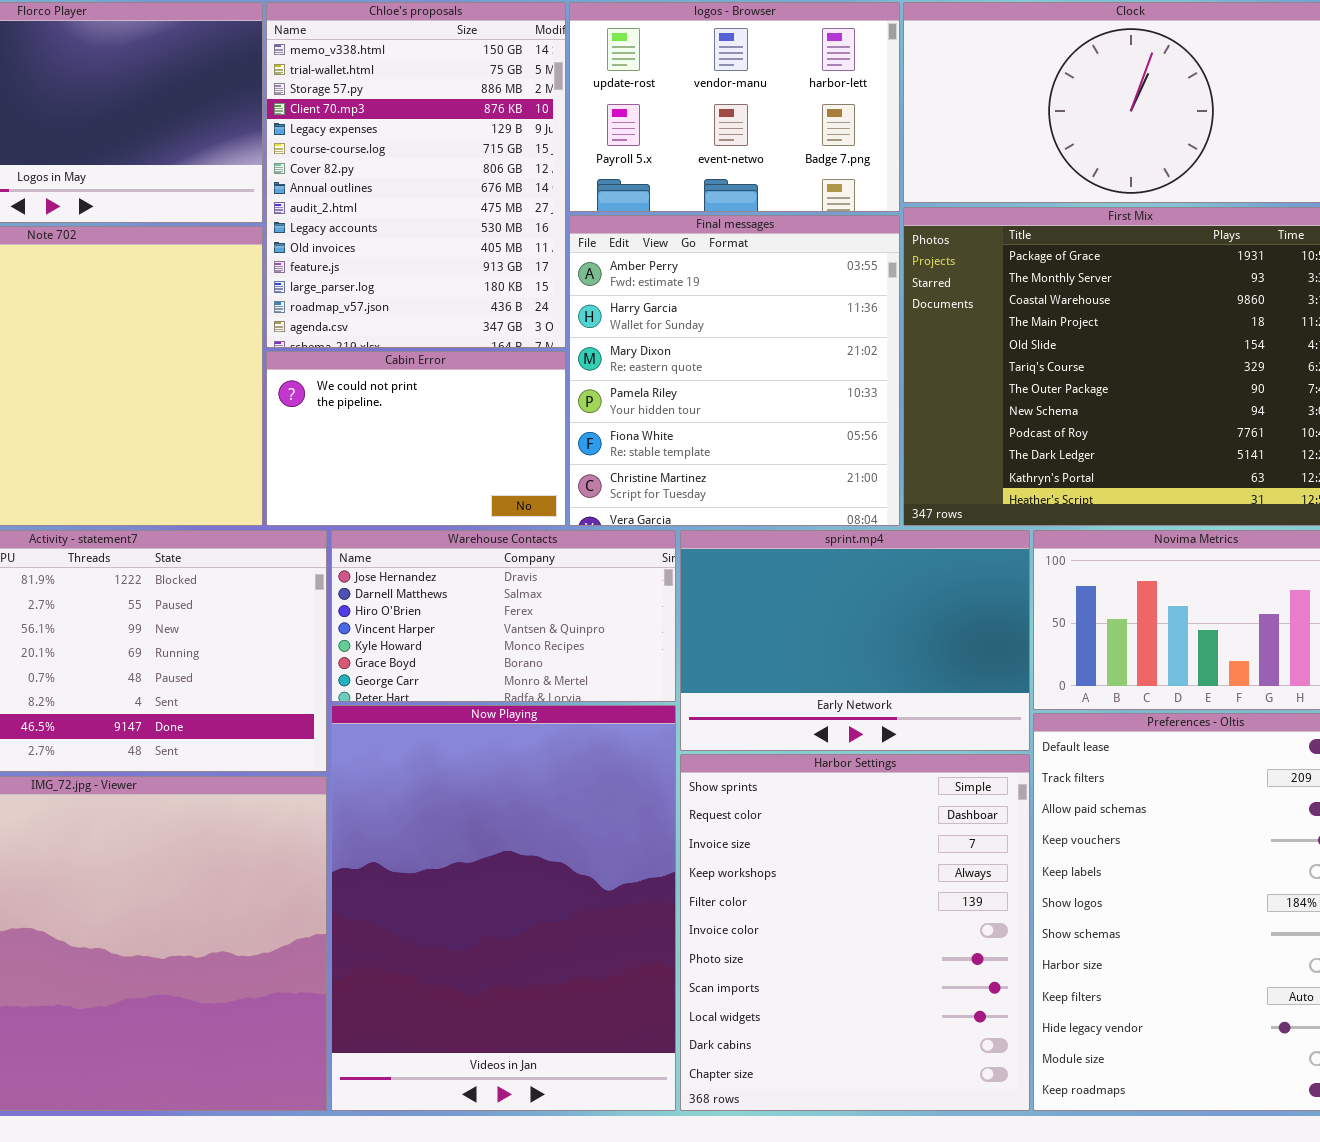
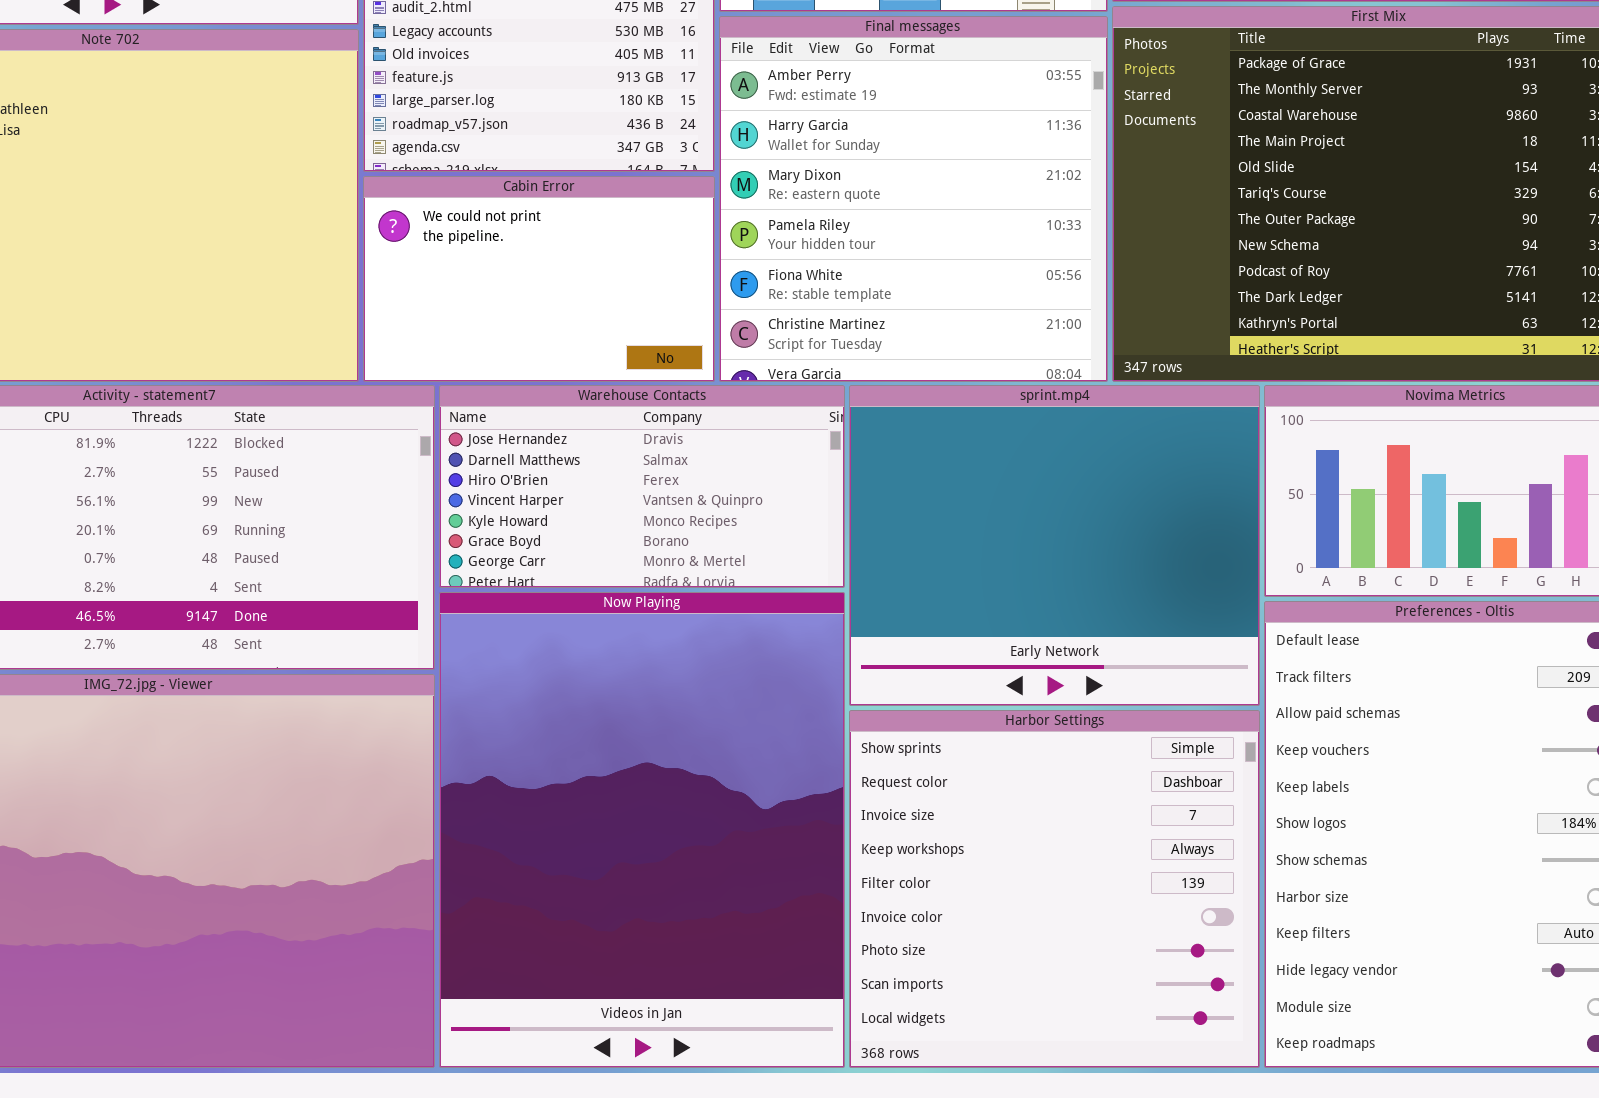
sprint.mp4: [680,530,1030,751] -> [849,385,1260,706], resized
Harbor Settings: [680,754,1030,1111] -> [849,710,1260,1068], resized

